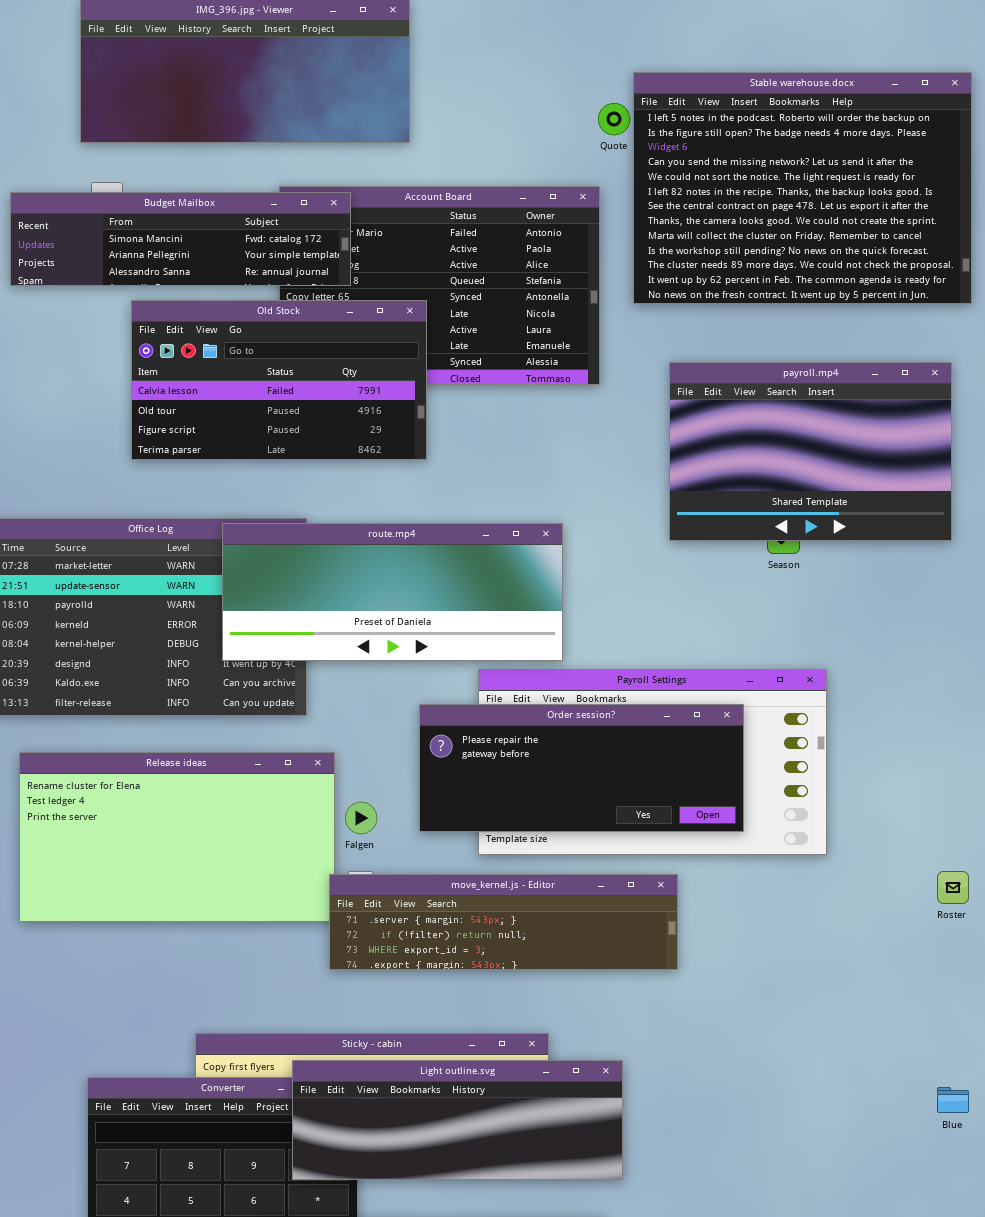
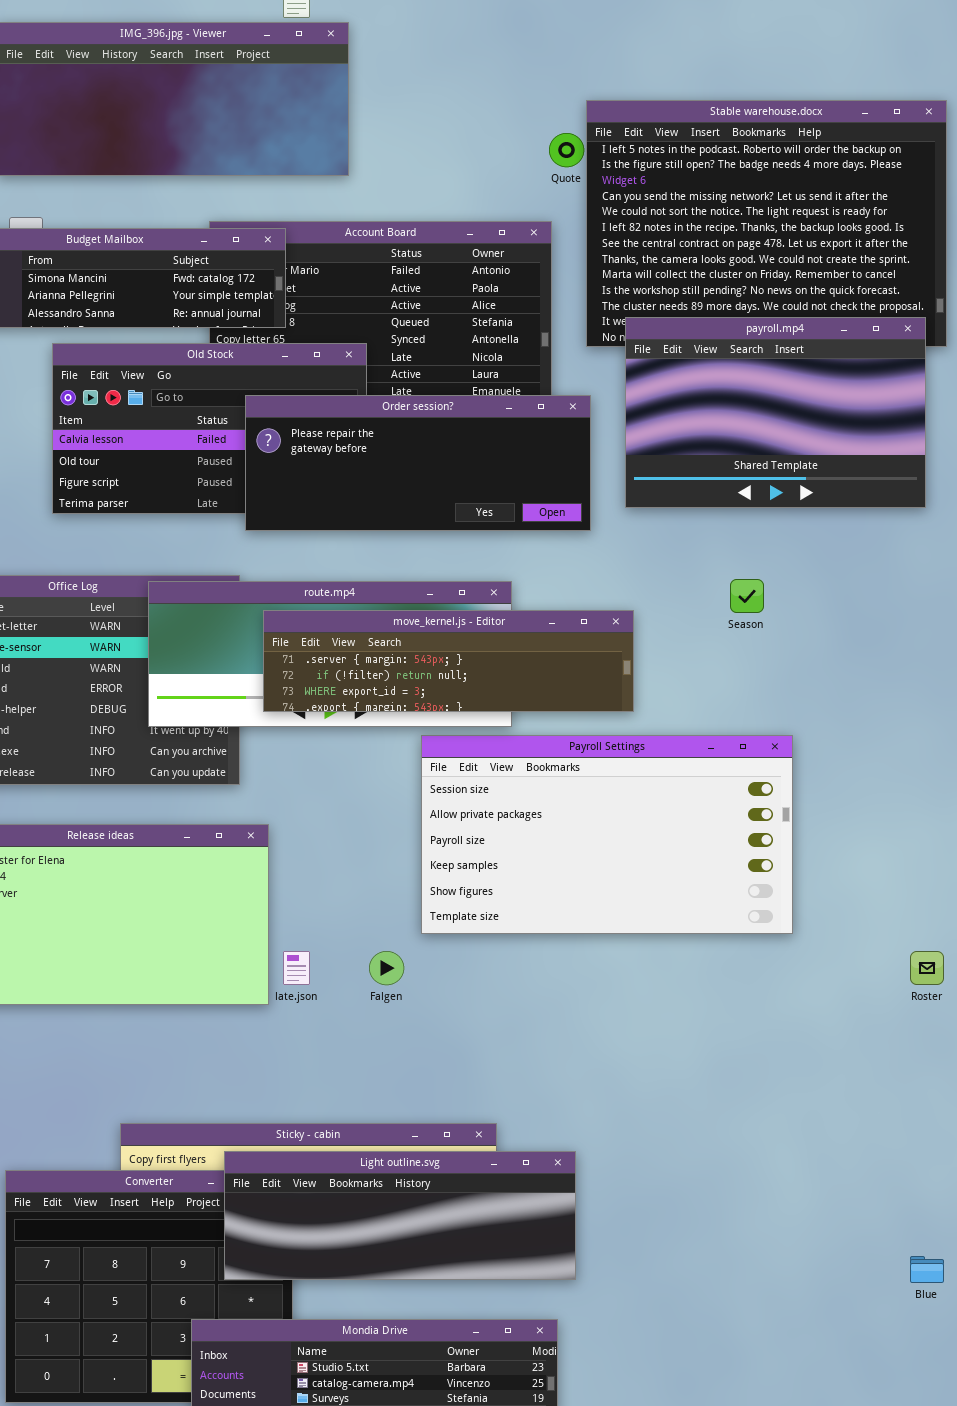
payroll.mp4: [669,362,952,541] -> [625,317,926,508], moved
Order session?: [419,704,744,832] -> [245,395,591,531], moved
Falgen: [345,802,377,834] -> [369,951,404,985], moved
move_kernel.js - Editor: [329,874,678,970] -> [263,610,634,712], moved
Blue: [937,1087,969,1113] -> [910,1256,944,1283], moved

